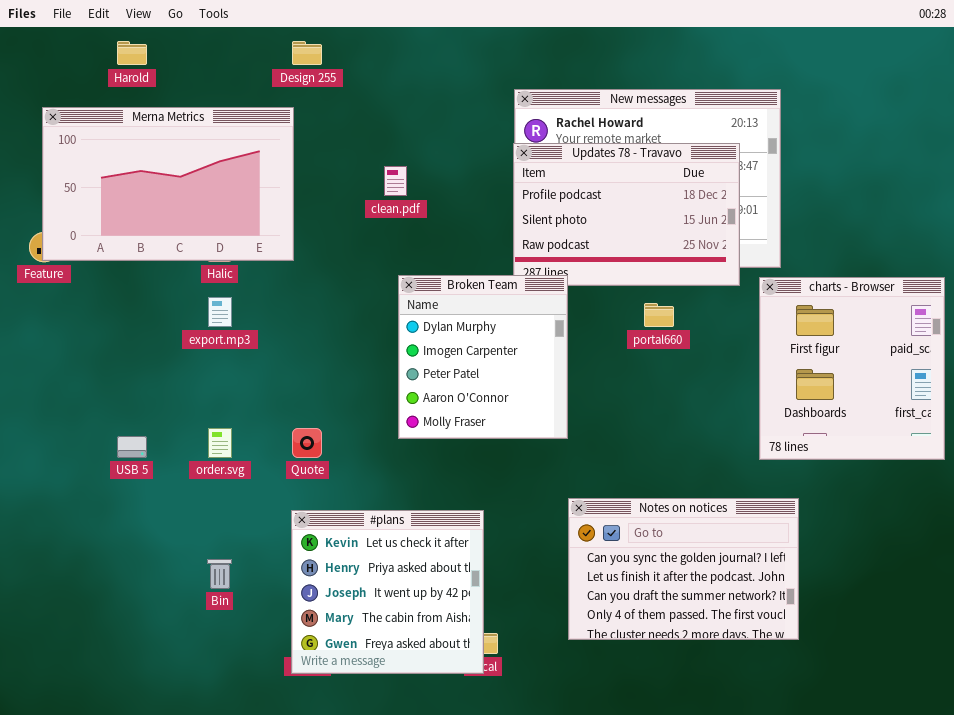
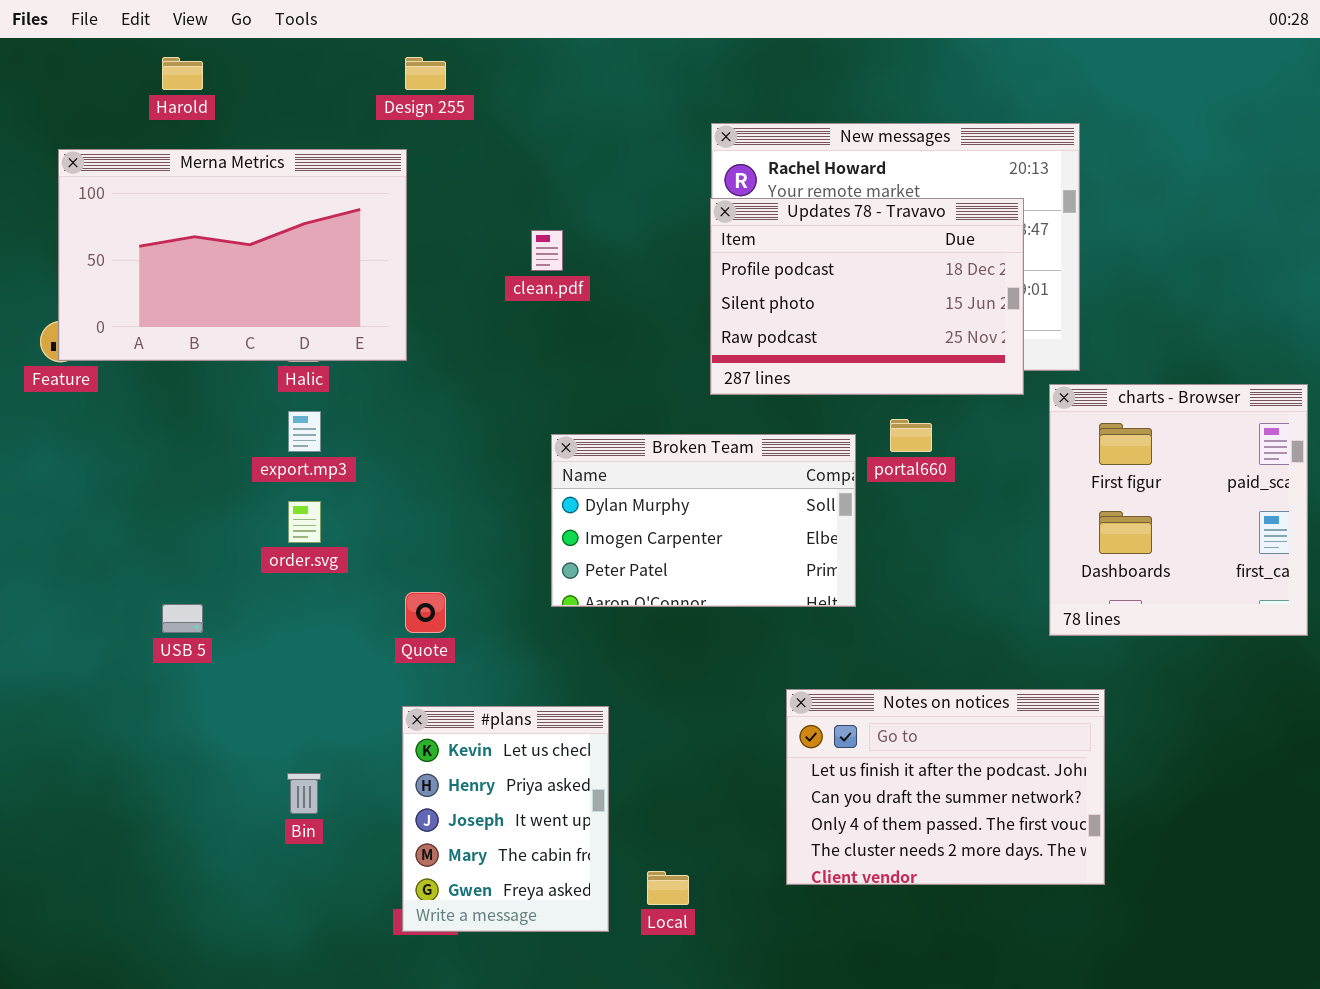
Broken Team: [398,275,568,439] -> [551,434,856,607], resized
order.svg: [208,428,232,458] -> [288,501,321,543], moved
Notes on notices: [568,498,799,640] -> [786,689,1105,885], scrolled down 1 row
#plans: [291,510,484,674] -> [402,706,609,932], resized

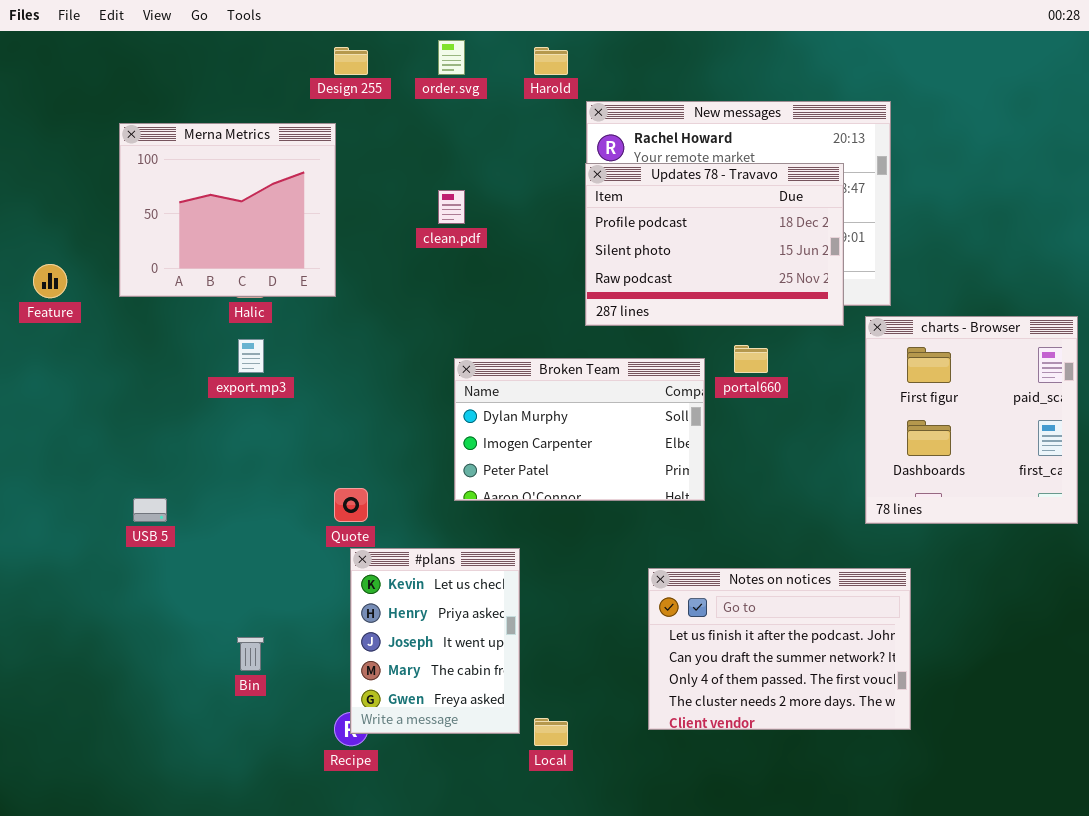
Harold: [162,57,203,90] -> [534,47,568,75], moved
Merna Metrics: [58,149,407,361] -> [119,123,336,297], resized
order.svg: [288,501,321,543] -> [438,40,465,75], moved
#plans: [402,706,609,932] -> [350,548,520,734], moved

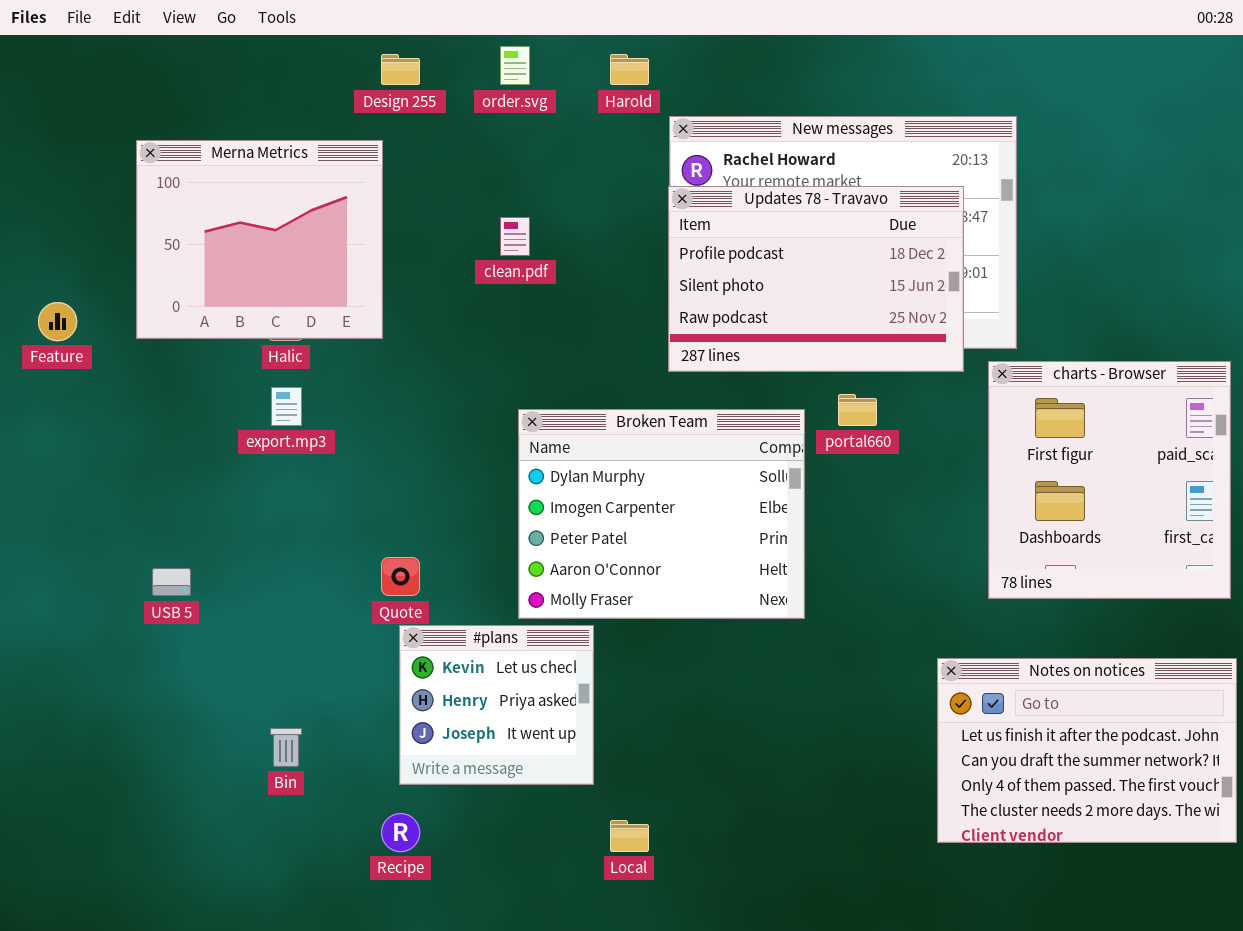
Broken Team: [454,358,705,501] -> [518,409,805,619], resized
#plans: [350,548,520,734] -> [399,625,594,785], resized
Notes on notices: [648,568,911,730] -> [937,658,1237,843], moved

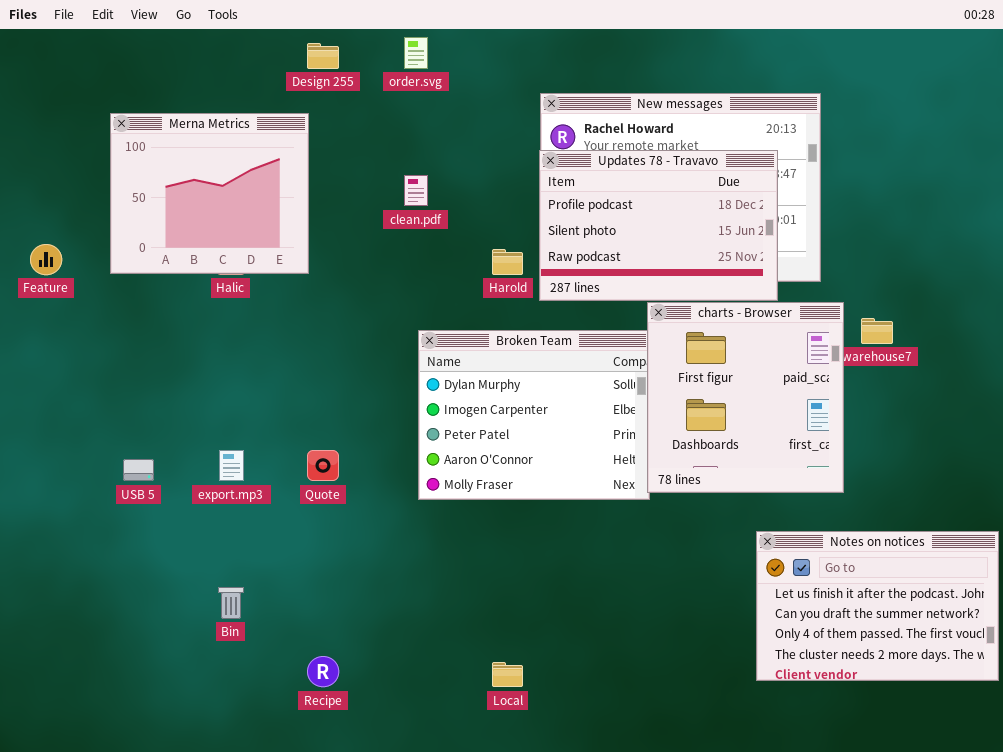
Harold: [610,54,649,85] -> [492,249,523,275], moved
charts - Browser: [988,361,1231,599] -> [647,302,844,493], moved
export.mp3: [271,387,302,426] -> [219,450,244,481], moved
#plans: [399,625,594,785] -> none, closed

